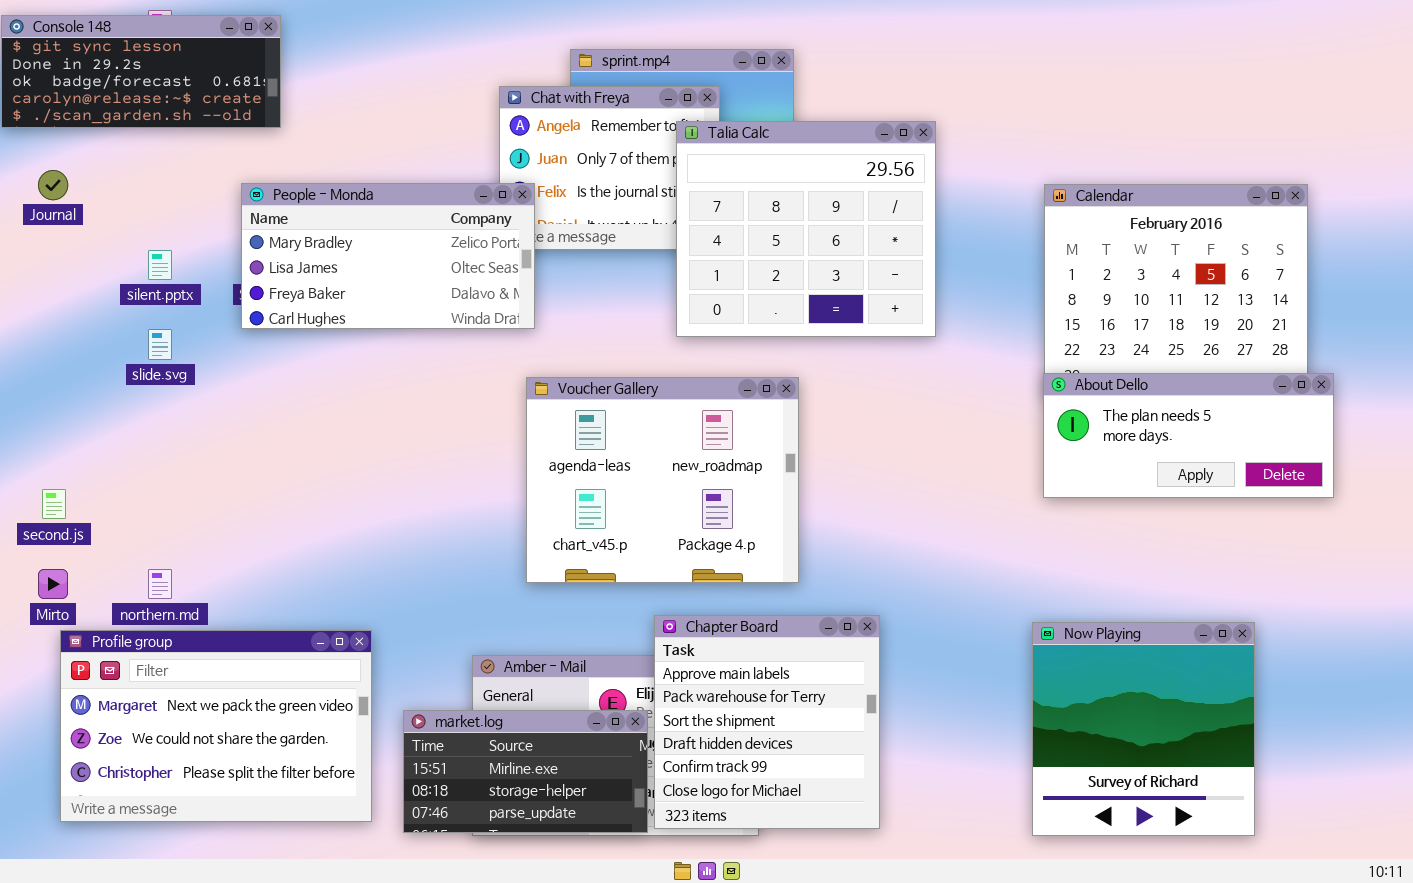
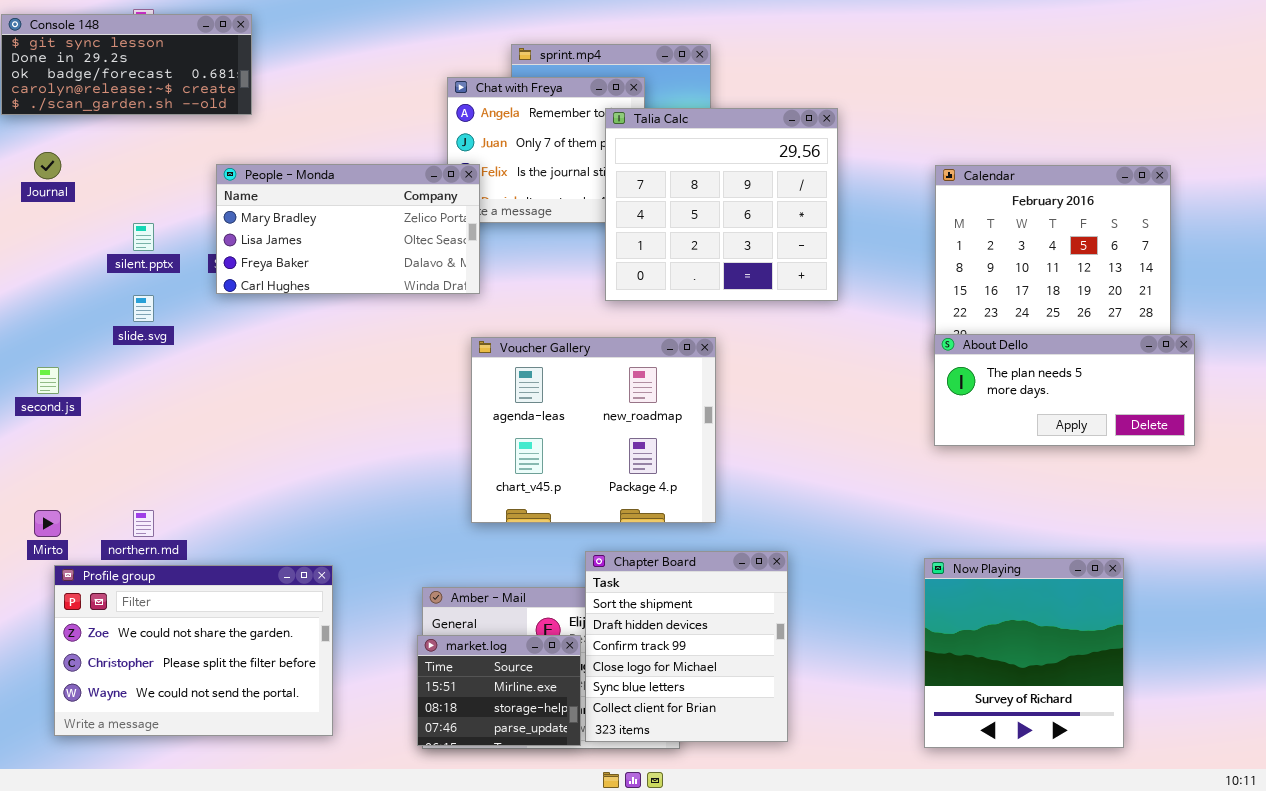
second.js: [42,489,66,519] -> [37,367,59,394], moved
Chapter Board: [654,615,880,829] -> [585,551,788,742], scrolled down 2 rows
Profile group: [60,630,372,822] -> [54,565,333,736], scrolled down 1 row
market.log: [403,710,648,833] -> [417,635,581,746], resized

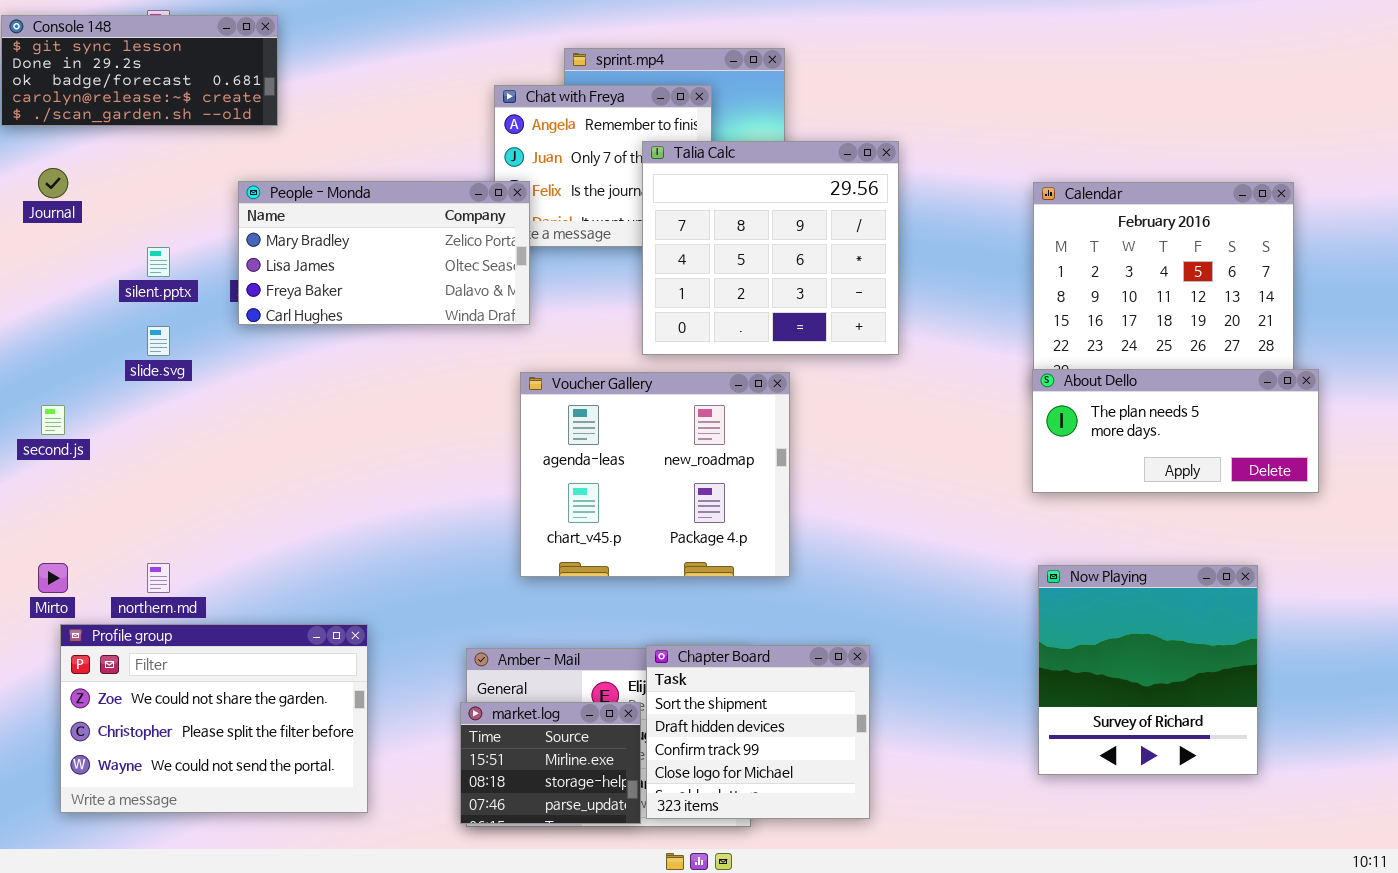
Talia Calc: [605,108,838,301] -> [642,141,899,355], moved
Chapter Board: [585,551,788,742] -> [646,645,870,819], resized
Now Playing: [924,558,1124,748] -> [1038,565,1258,775], moved

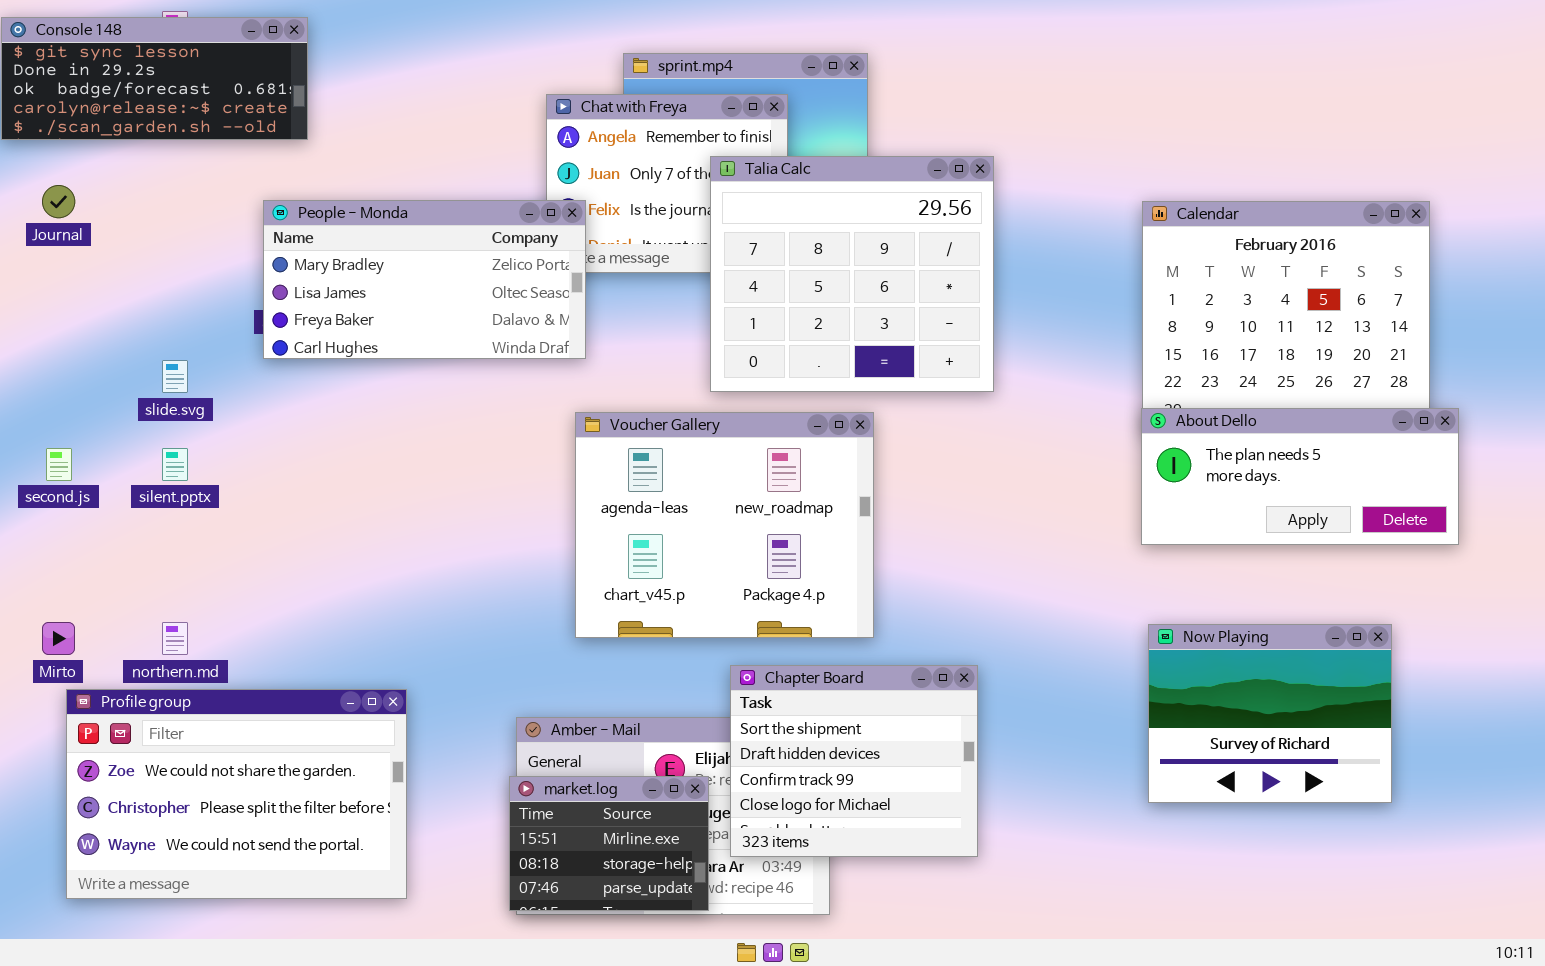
silent.pptx: [147,247,170,277] -> [162,448,188,481], moved
Now Playing: [1038,565,1258,775] -> [1148,624,1392,803], resized
Chapter Board: [646,645,870,819] -> [730,665,978,857], moved

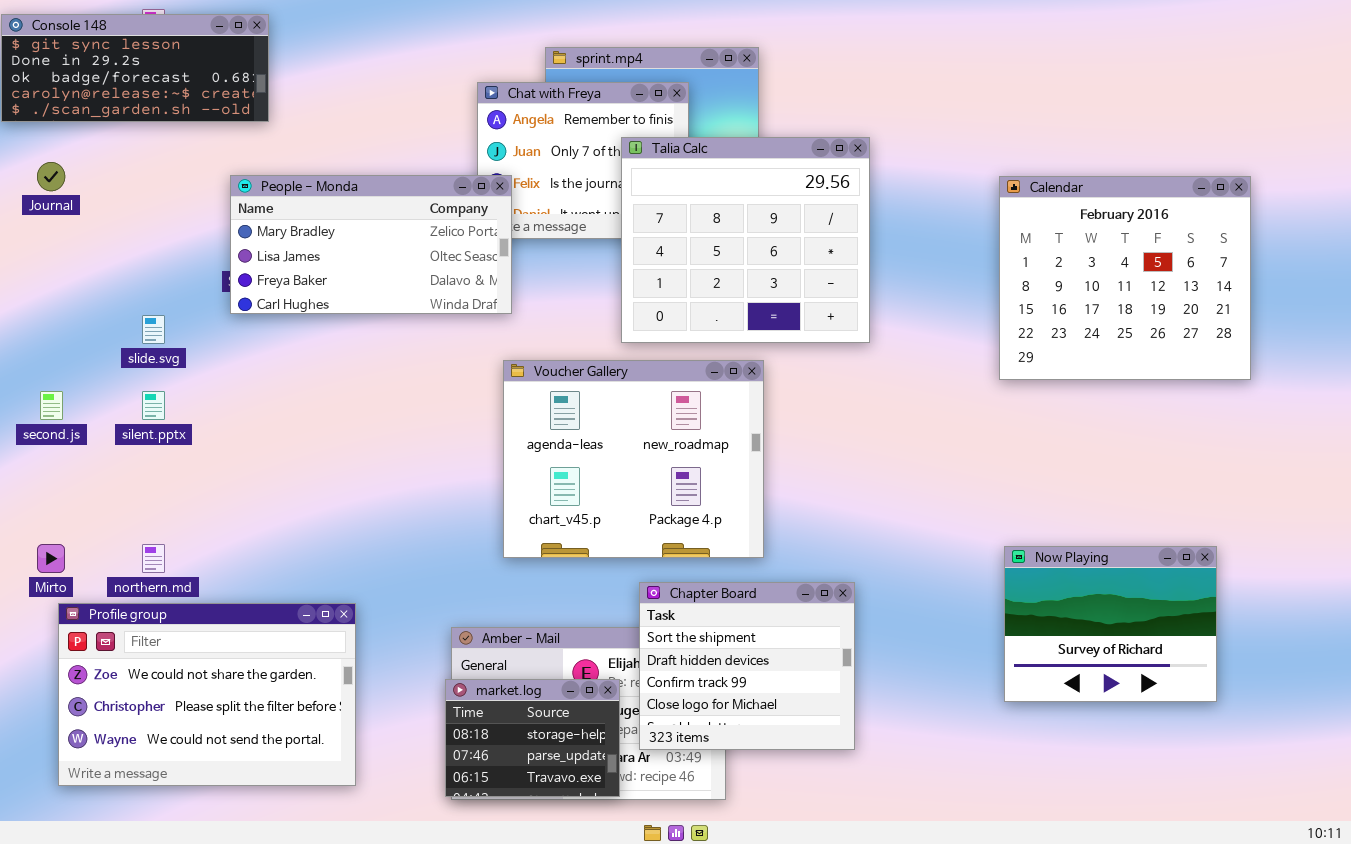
About Dello: [1141,408,1459,545] -> none, closed
market.log: [509,776,709,911] -> [445,679,620,797], scrolled down 1 row

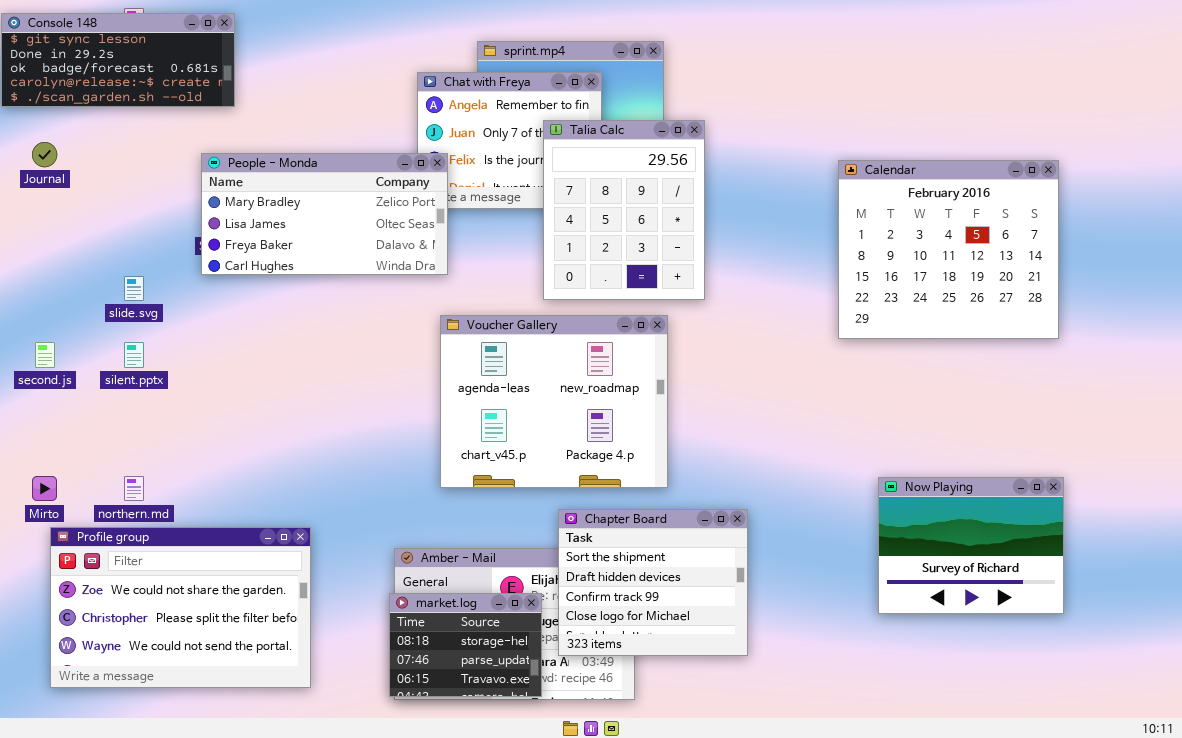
Talia Calc: [621,137,870,343] -> [543,120,705,300], resized
Calendar: [999,176,1251,380] -> [838,160,1059,339], moved

